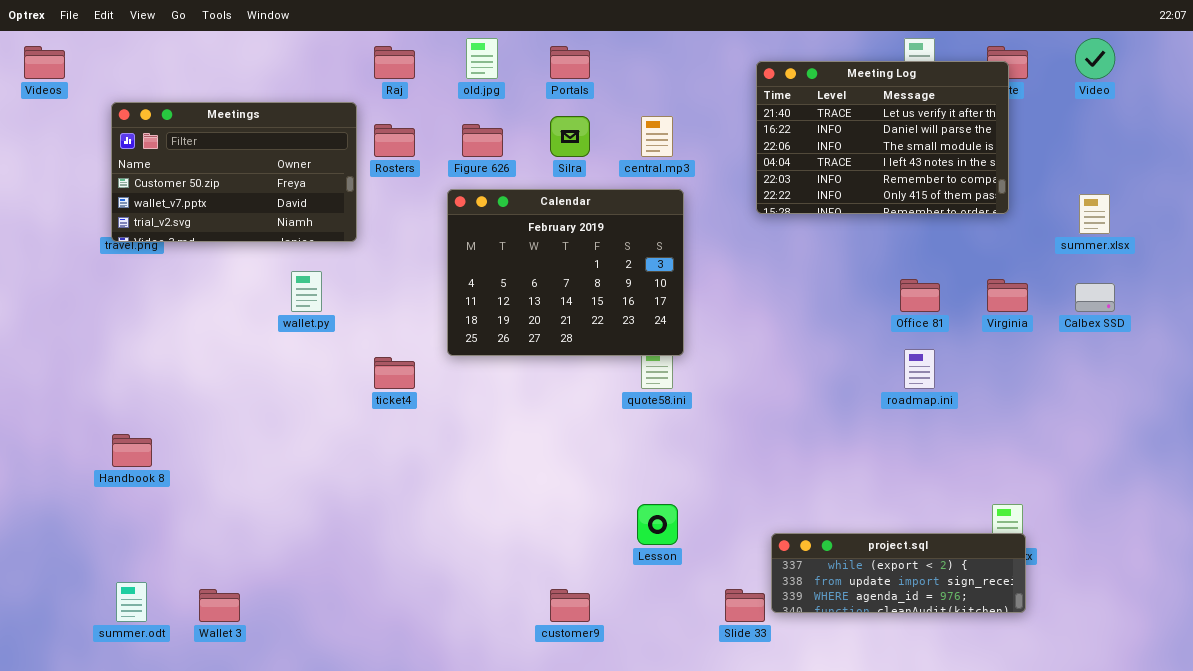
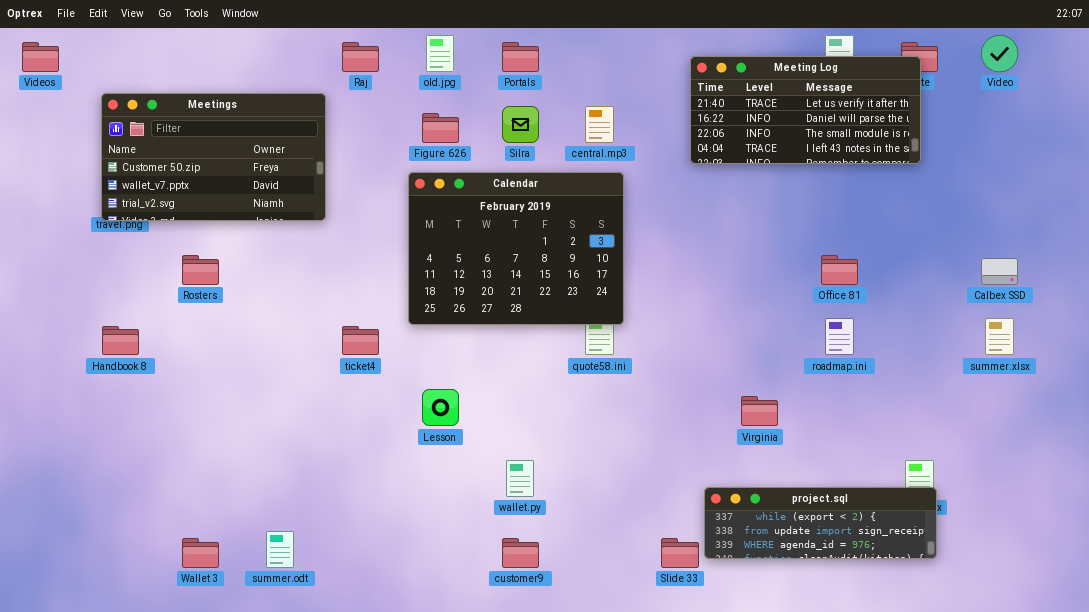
Meeting Log: [756,61,1009,214] -> [690,56,921,164], resized
Rosters: [374,124,415,157] -> [182,255,219,285], moved
summer.xlsx: [1079,194,1110,234] -> [985,318,1014,355], moved
wallet.py: [291,271,322,312] -> [506,460,534,497], moved
Virginia: [987,279,1028,312] -> [741,396,778,426], moved
Handbook 8: [112,434,152,467] -> [102,326,139,355], moved
Lesson: [637,504,678,545] -> [422,389,459,426], moved
summer.odt: [116,582,147,622] -> [266,531,294,568], moved

